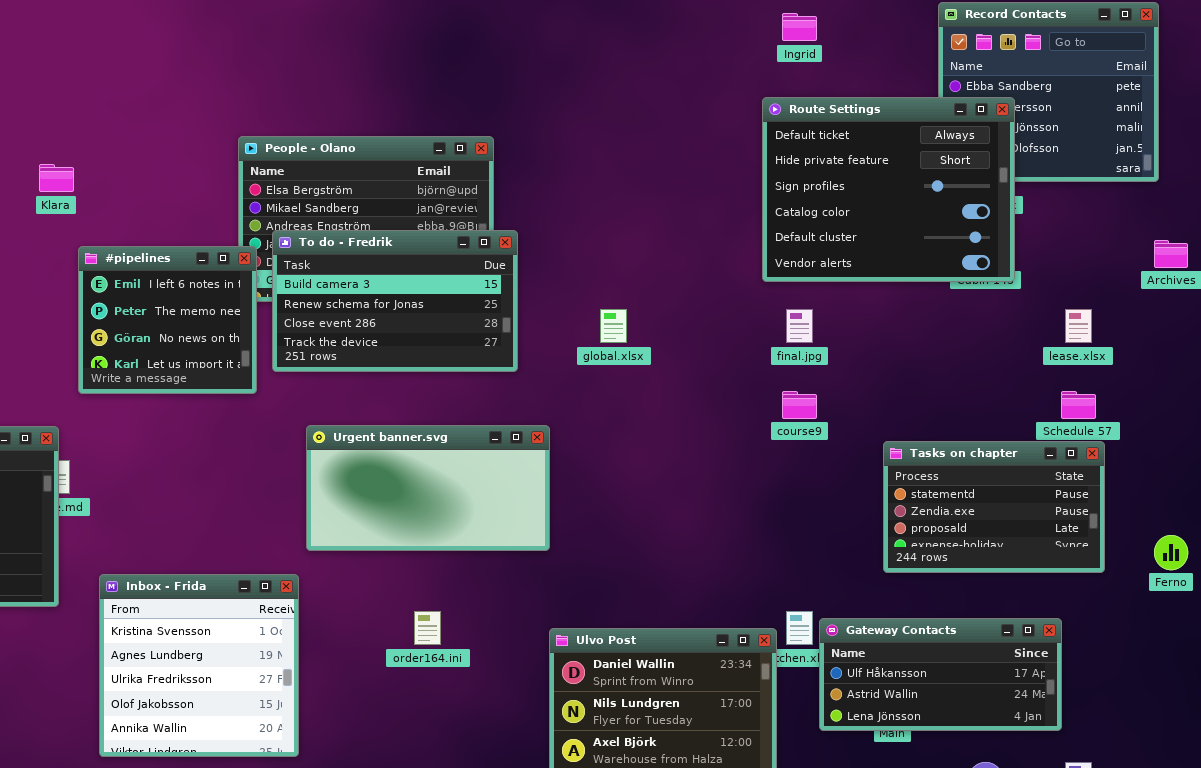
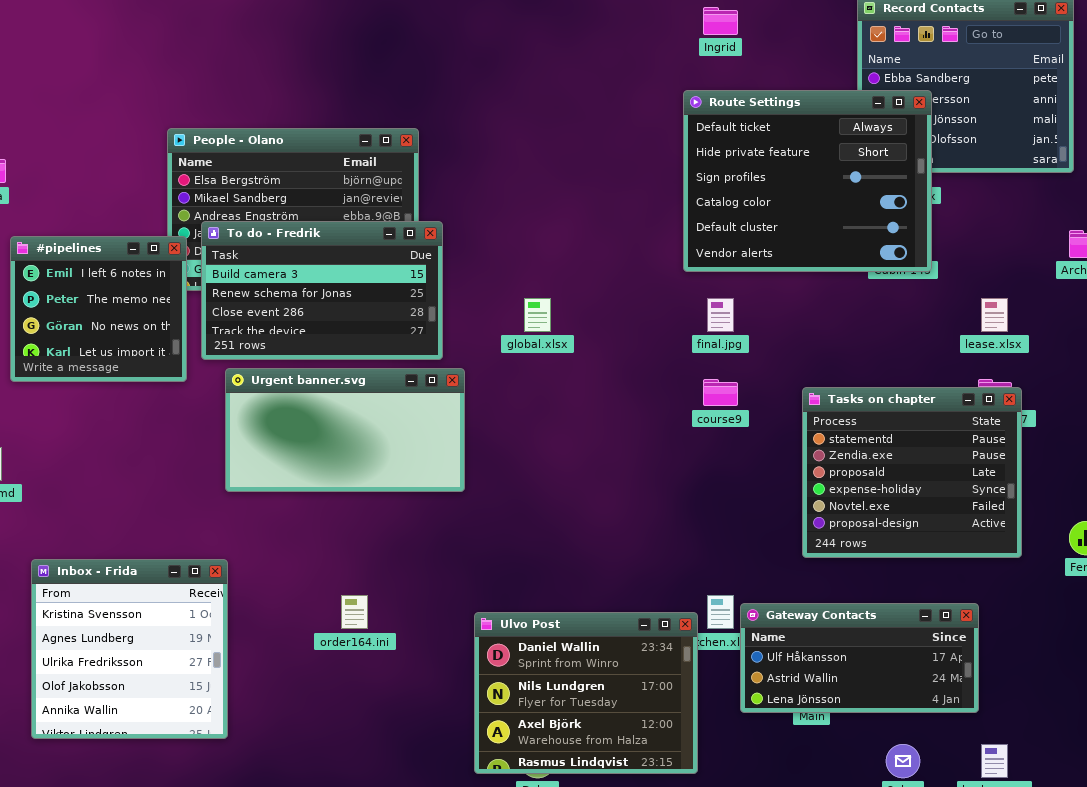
Urgent banner.svg: [306,425,550,551] -> [225,368,465,492], moved
Tasks on chapter: [883,441,1105,573] -> [802,387,1022,558], resized

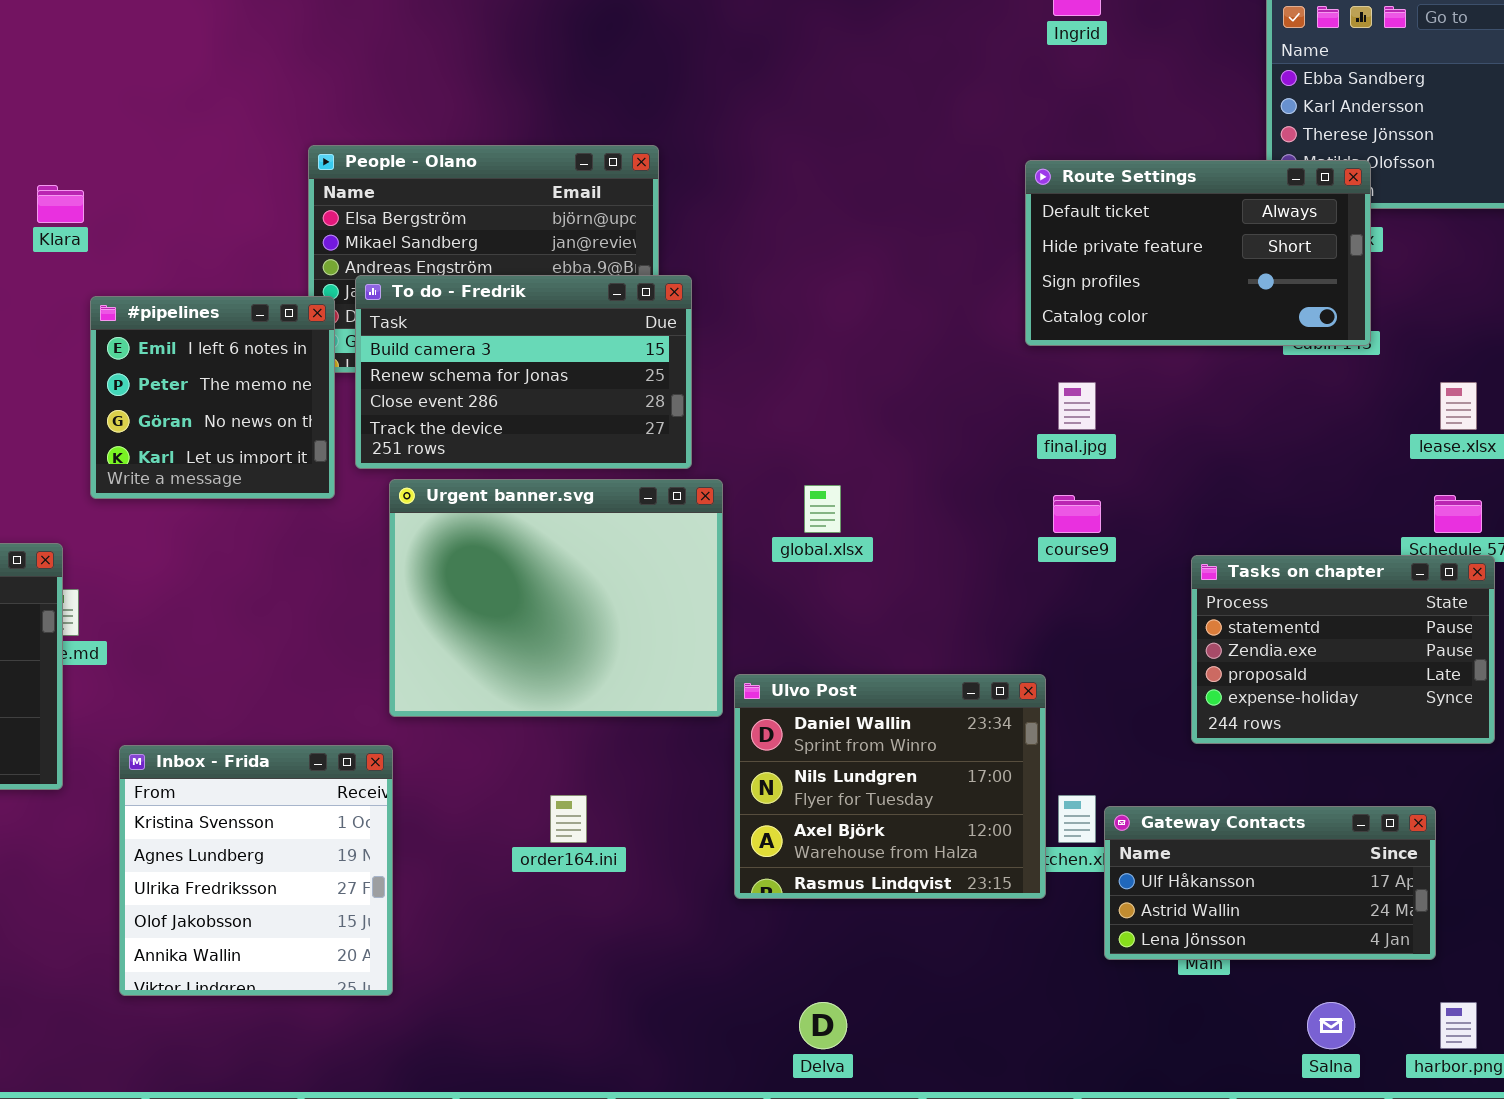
Route Settings: [683,90,932,272] -> [1025,160,1371,346], resized
global.xlsx: [524,298,551,332] -> [804,485,841,533], moved
Urgent banner.svg: [225,368,465,492] -> [389,479,723,717], resized
Tasks on chapter: [802,387,1022,558] -> [1191,555,1495,744], resized
Ulvo Post: [474,612,698,774] -> [734,674,1046,899], moved

